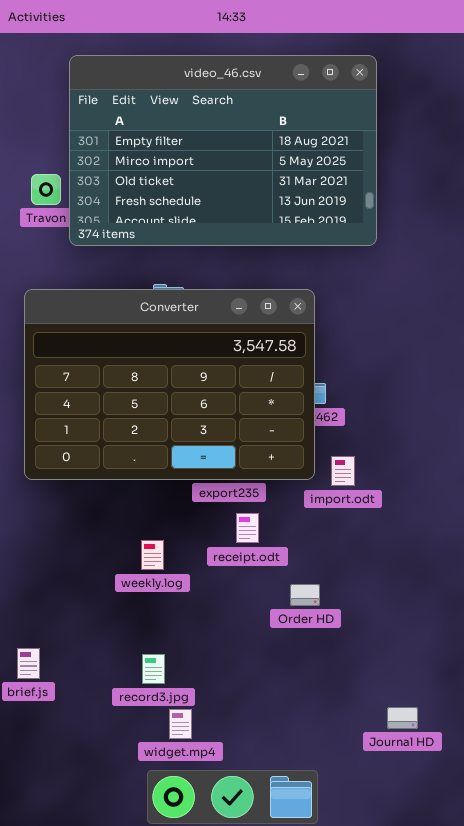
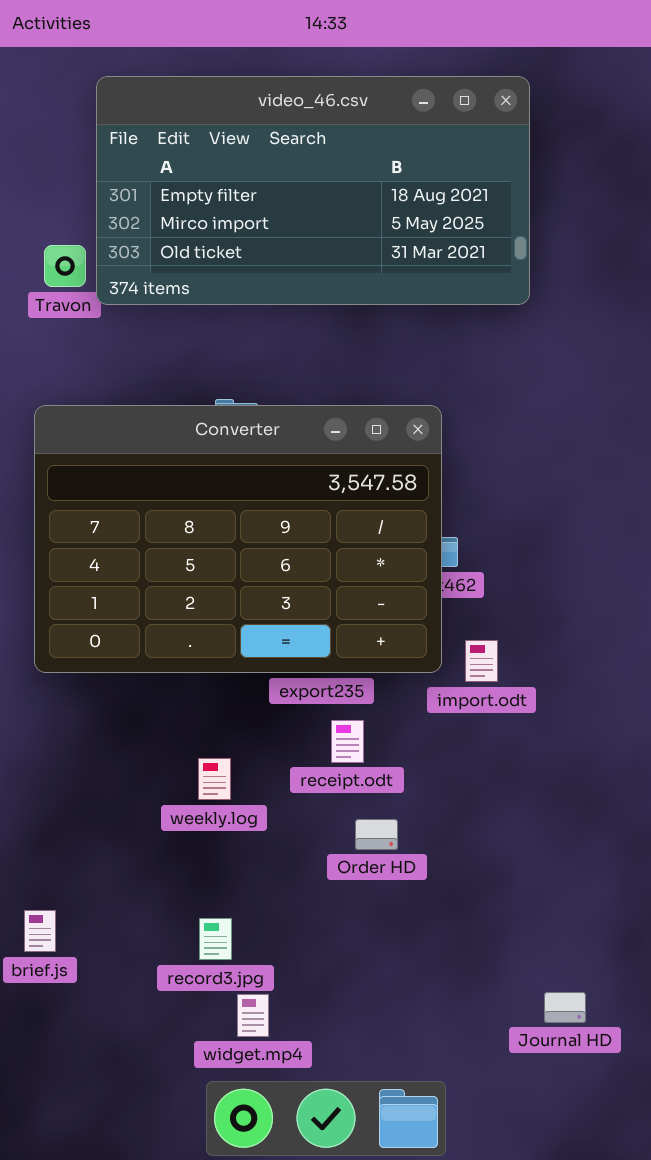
video_46.csv: [69,55,377,246] -> [96,76,530,305], resized
Order HD: [290,584,320,606] -> [355,819,398,850], moved

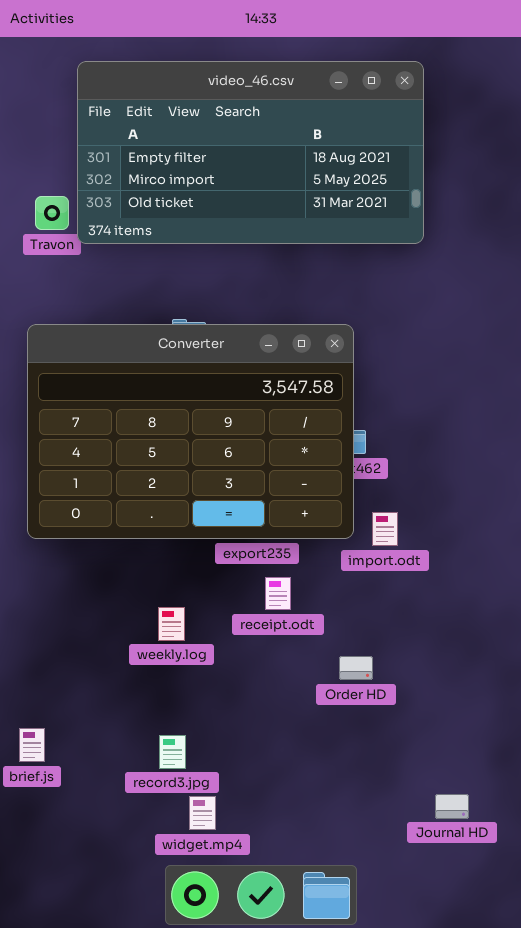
Order HD: [355,819,398,850] -> [339,656,373,680], moved

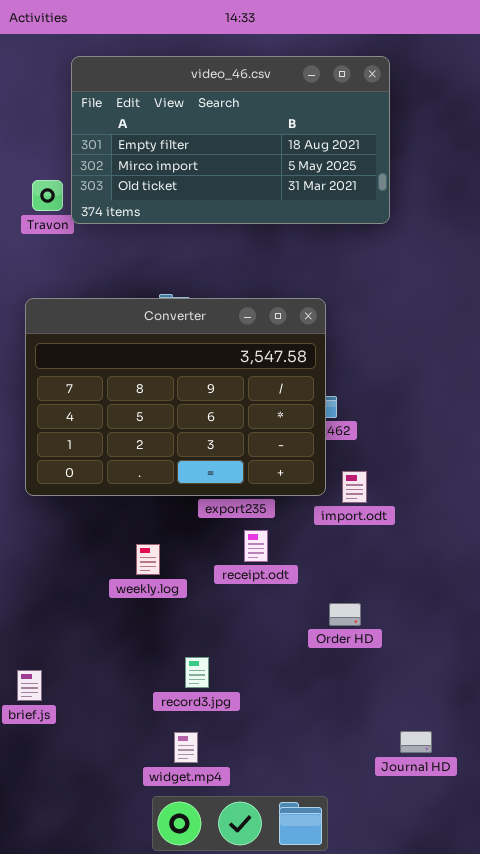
weekly.log: [158,607,185,641] -> [136,544,160,575], moved
Order HD: [339,656,373,680] -> [329,603,361,626], moved
record3.jpg: [159,735,186,769] -> [185,657,209,688], moved

